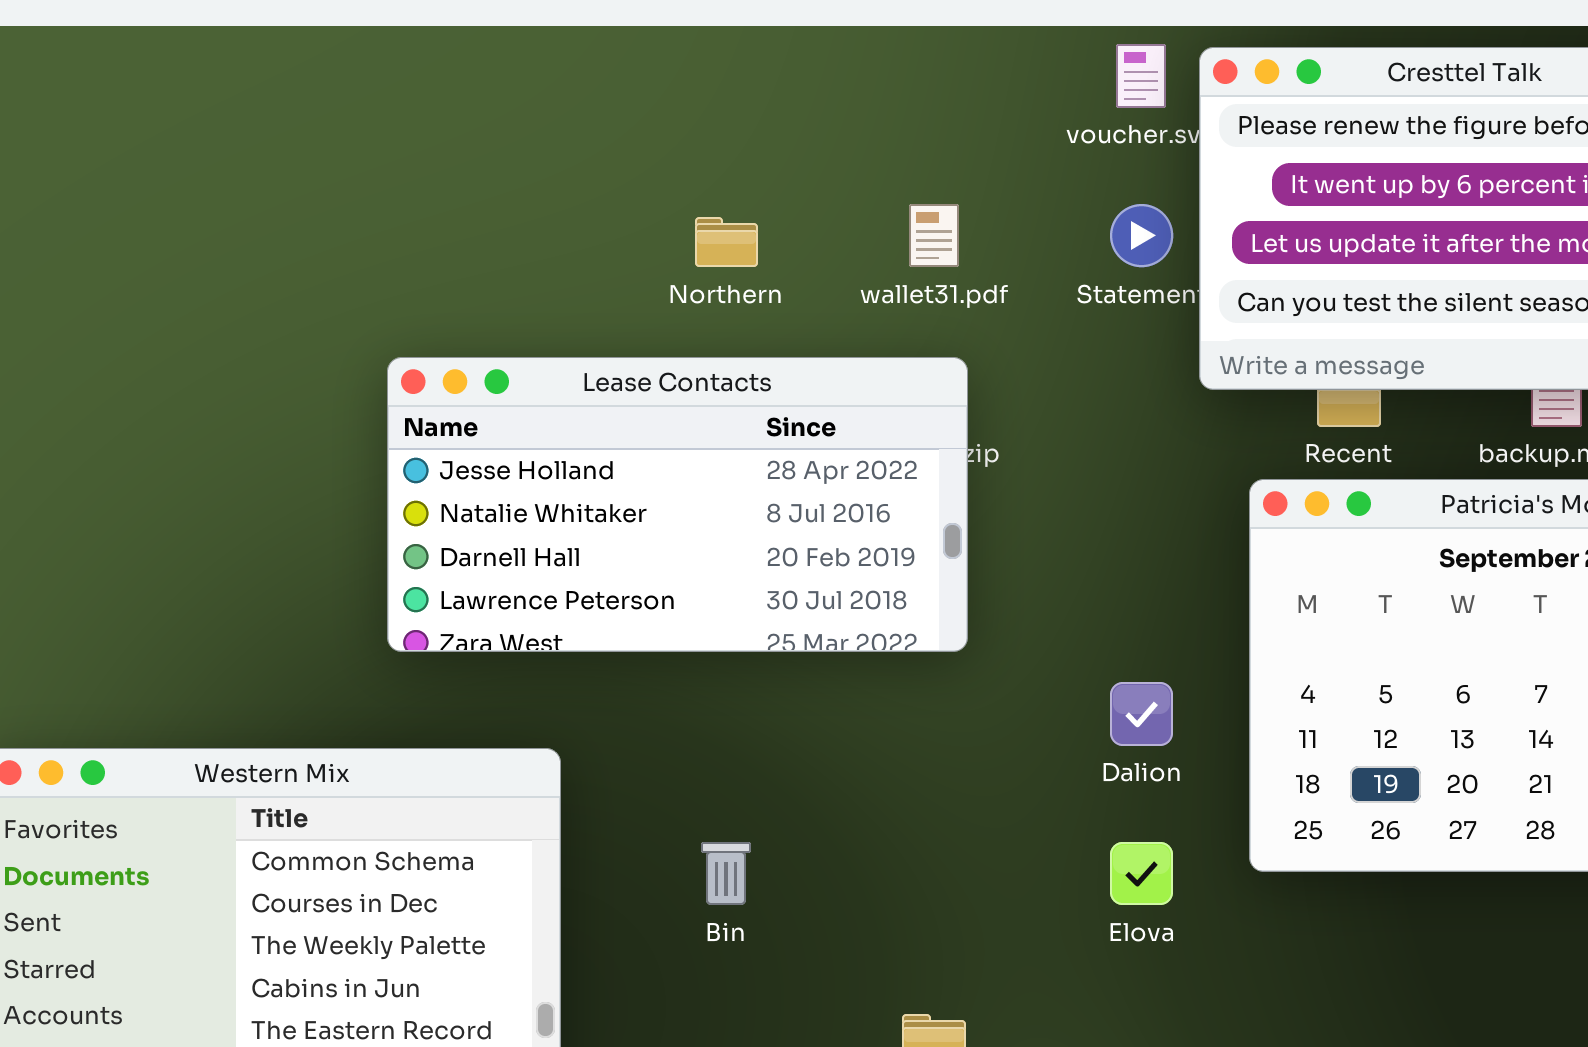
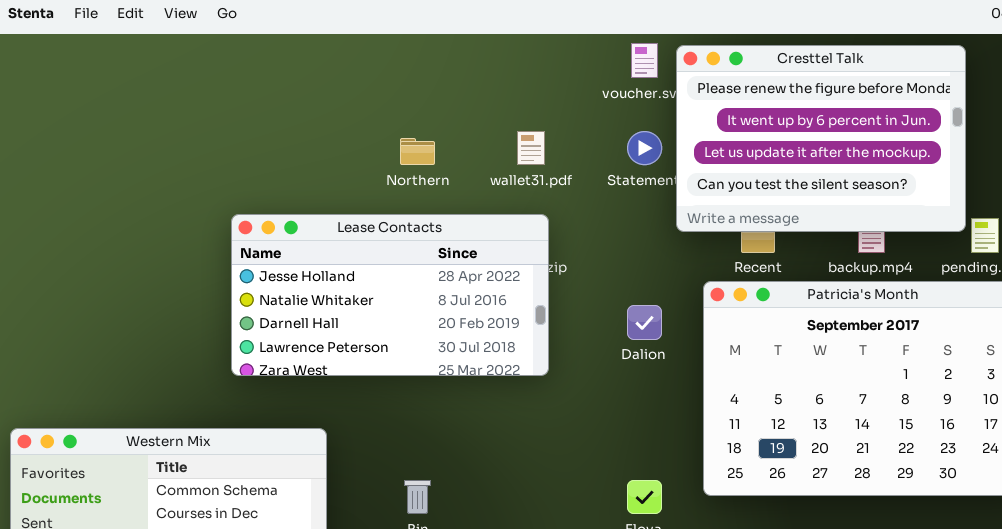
Dalion: [1110,682,1173,746] -> [627,305,662,340], moved

